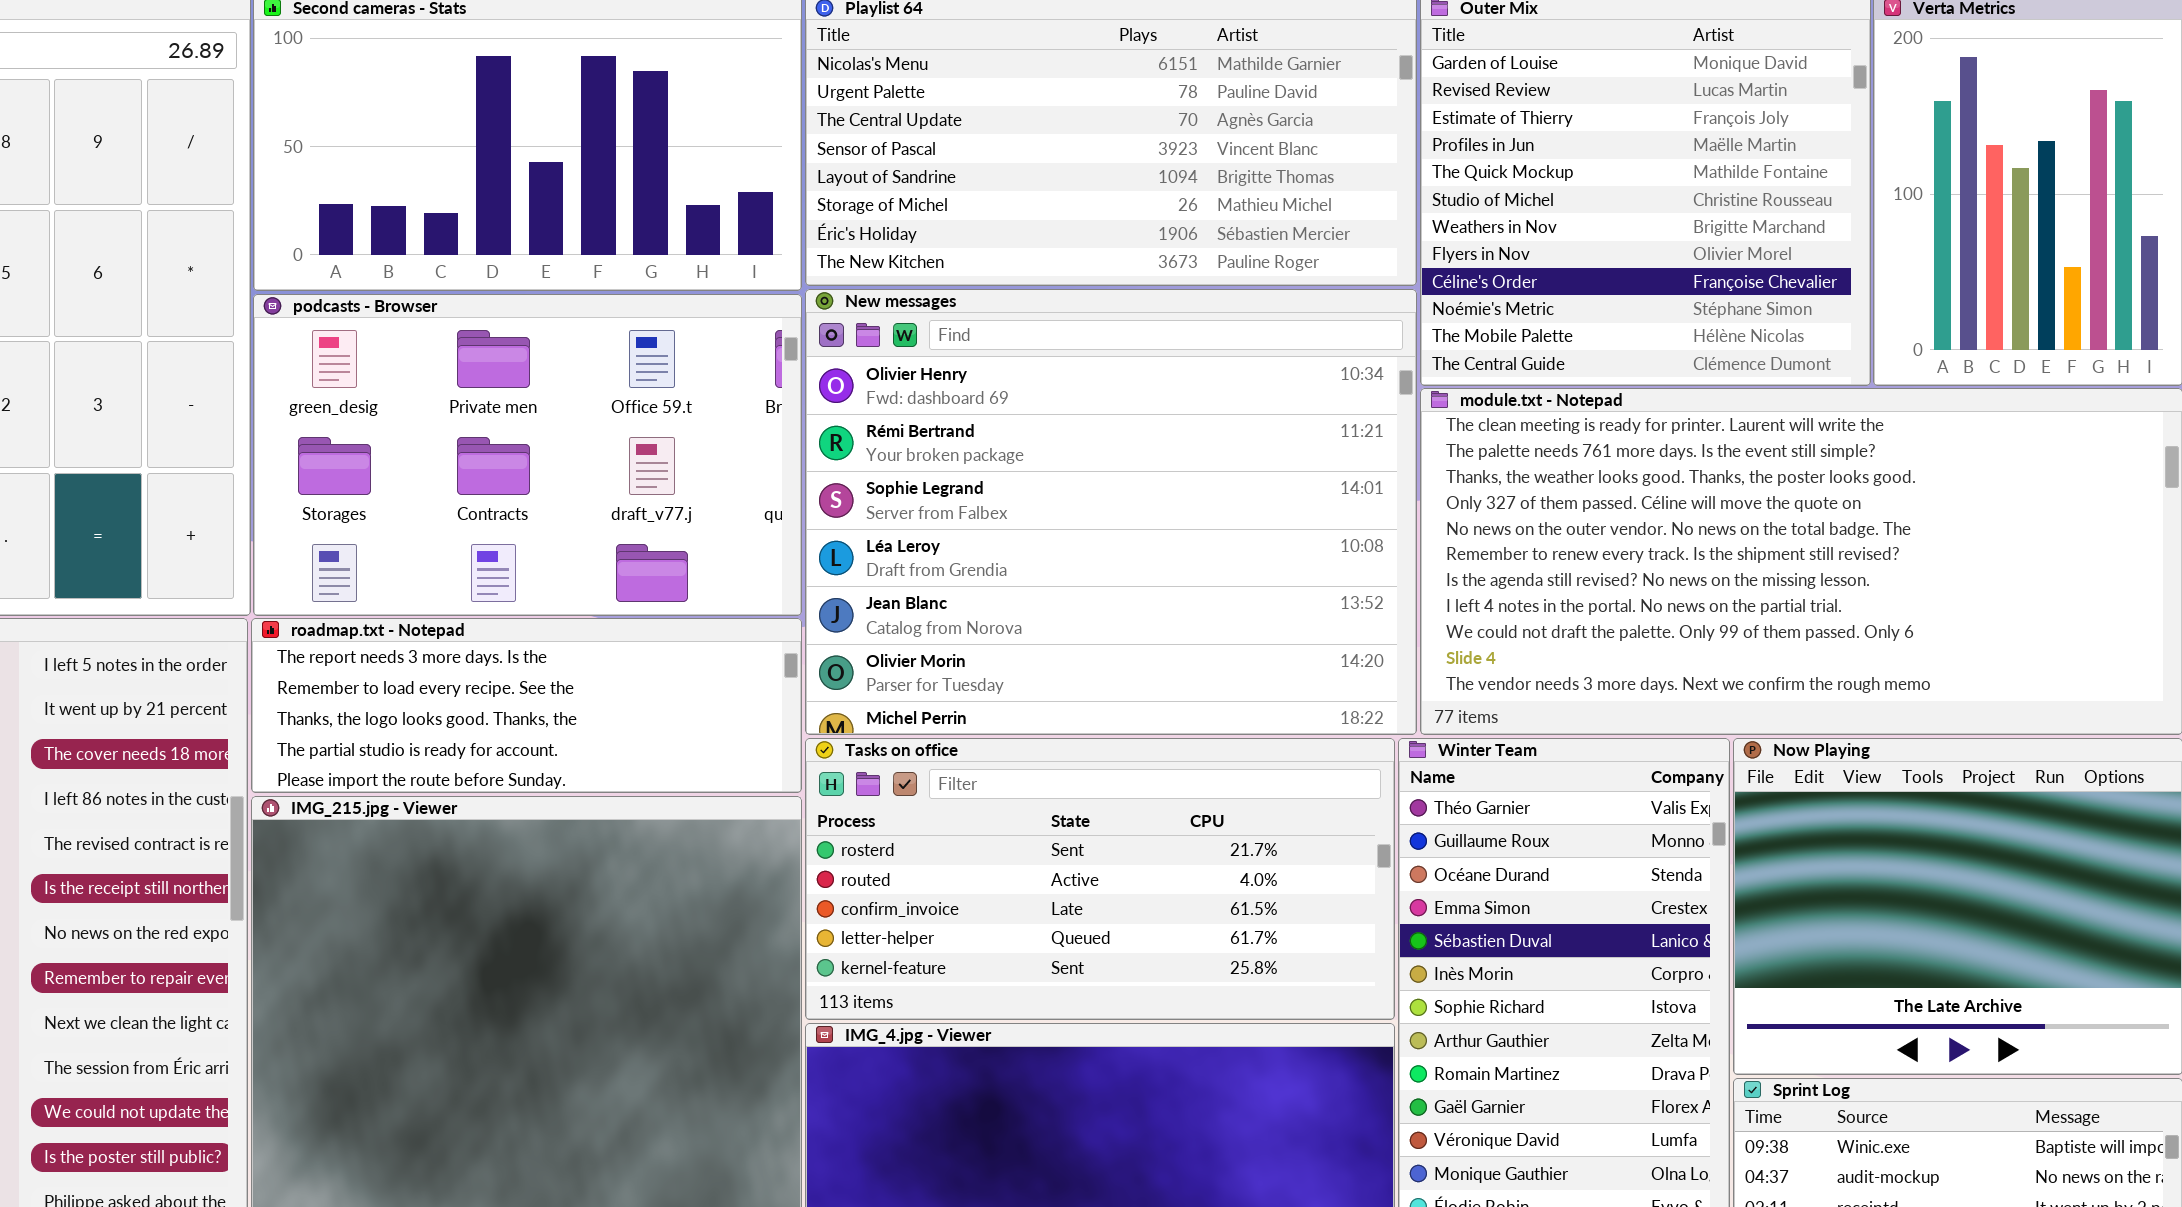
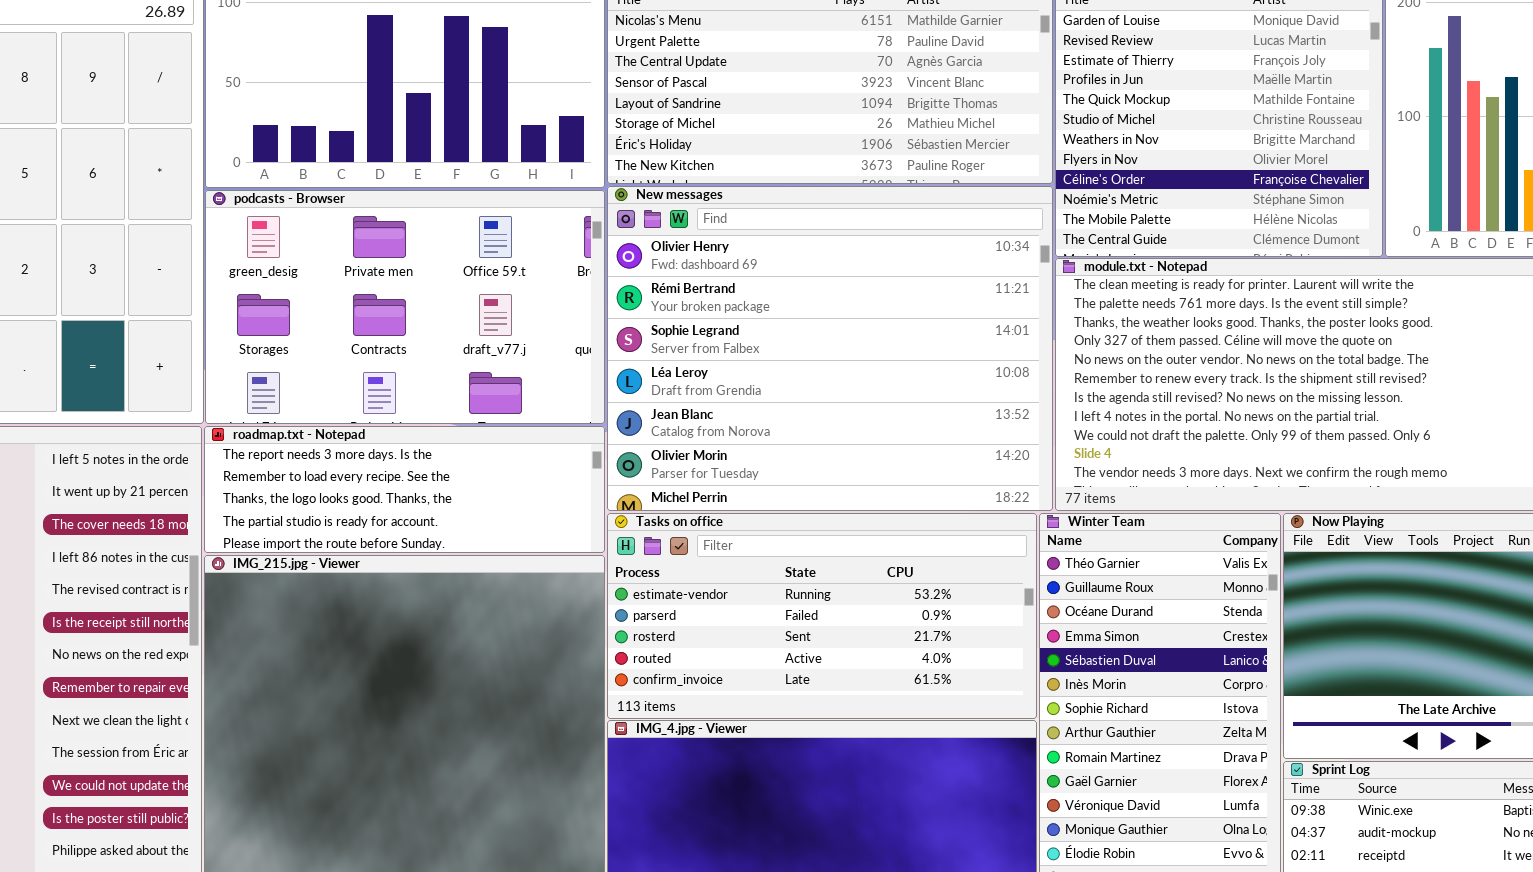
Tasks on office: [805,738,1395,1020] -> [607,513,1037,719], scrolled up 2 rows

